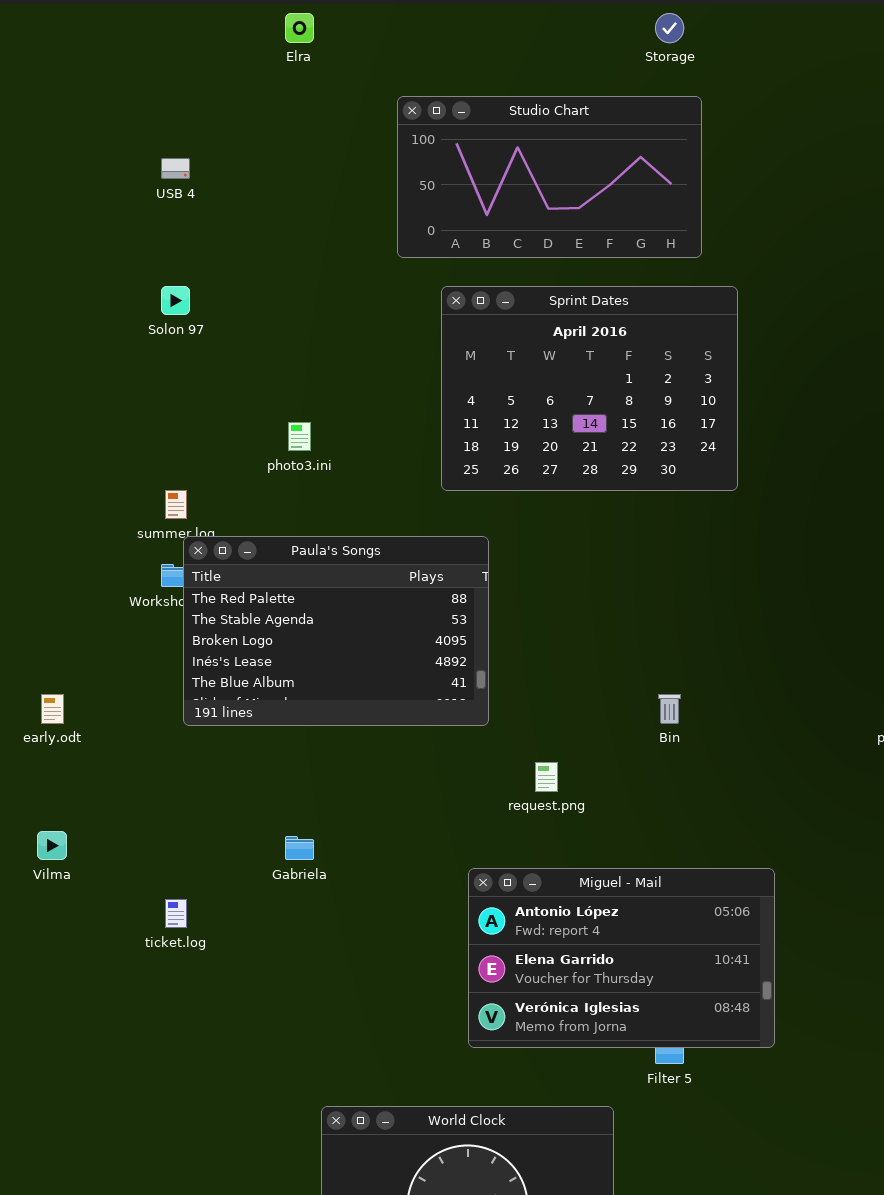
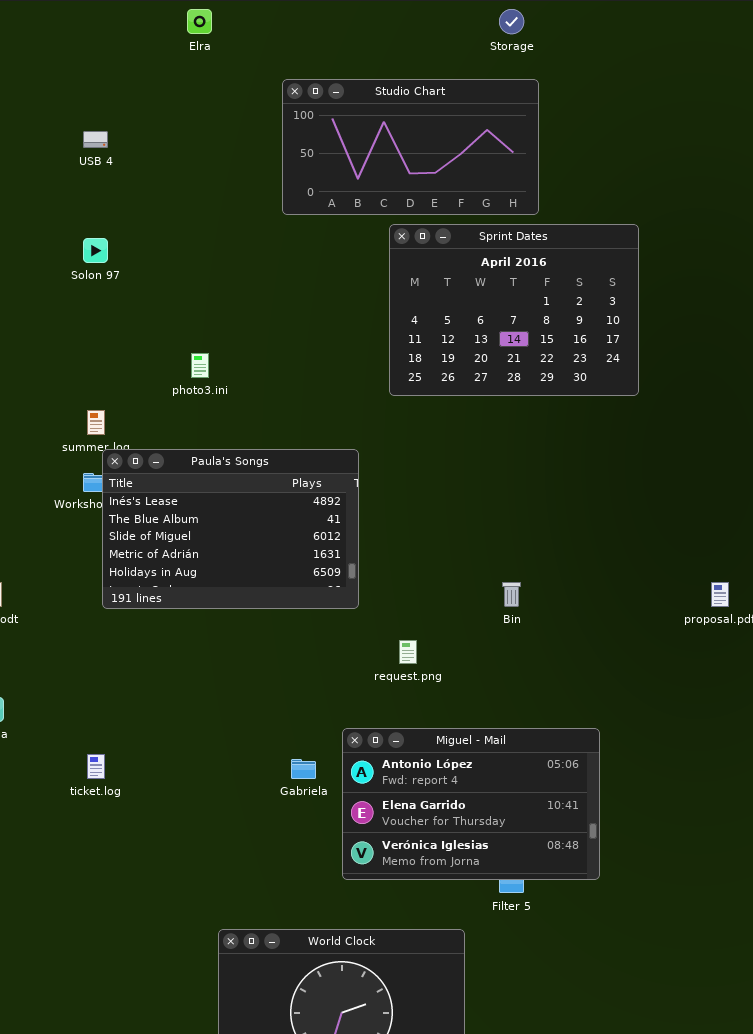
Sprint Dates: [441,286,738,491] -> [389,224,639,396], moved
Paula's Songs: [183,536,489,726] -> [102,449,359,609], scrolled down 3 rows
Gabriela: [285,836,314,860] -> [291,759,316,779], moved

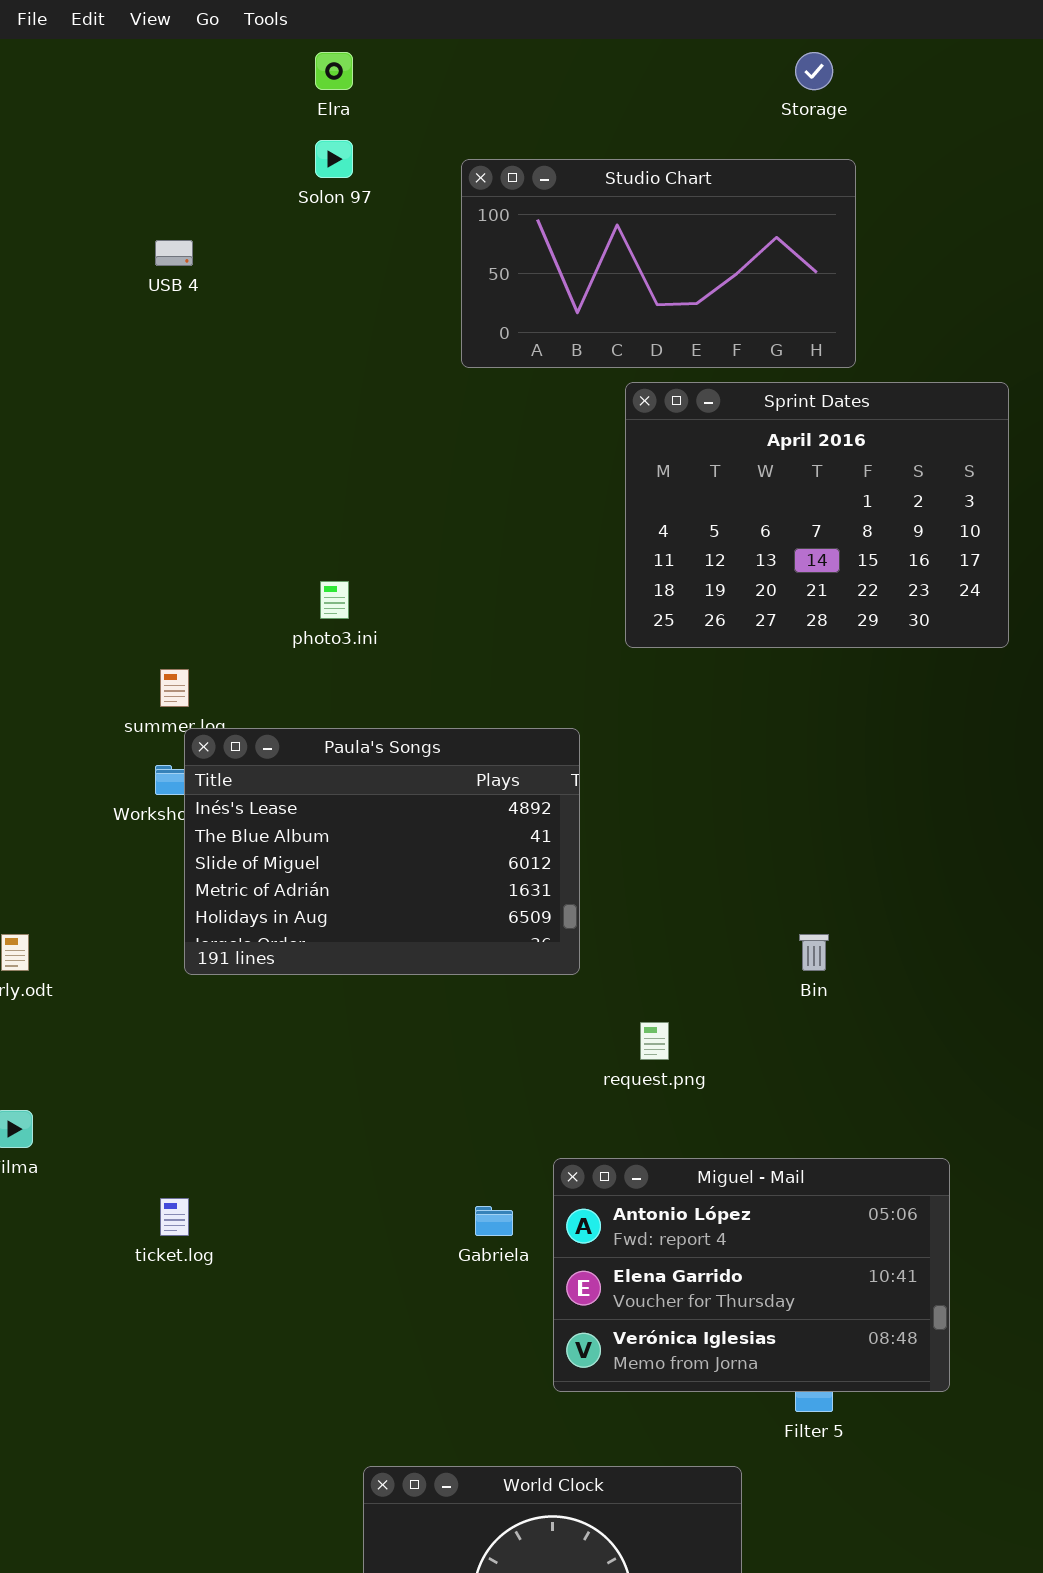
Solon 97: [83,238,108,263] -> [315,140,353,178], moved

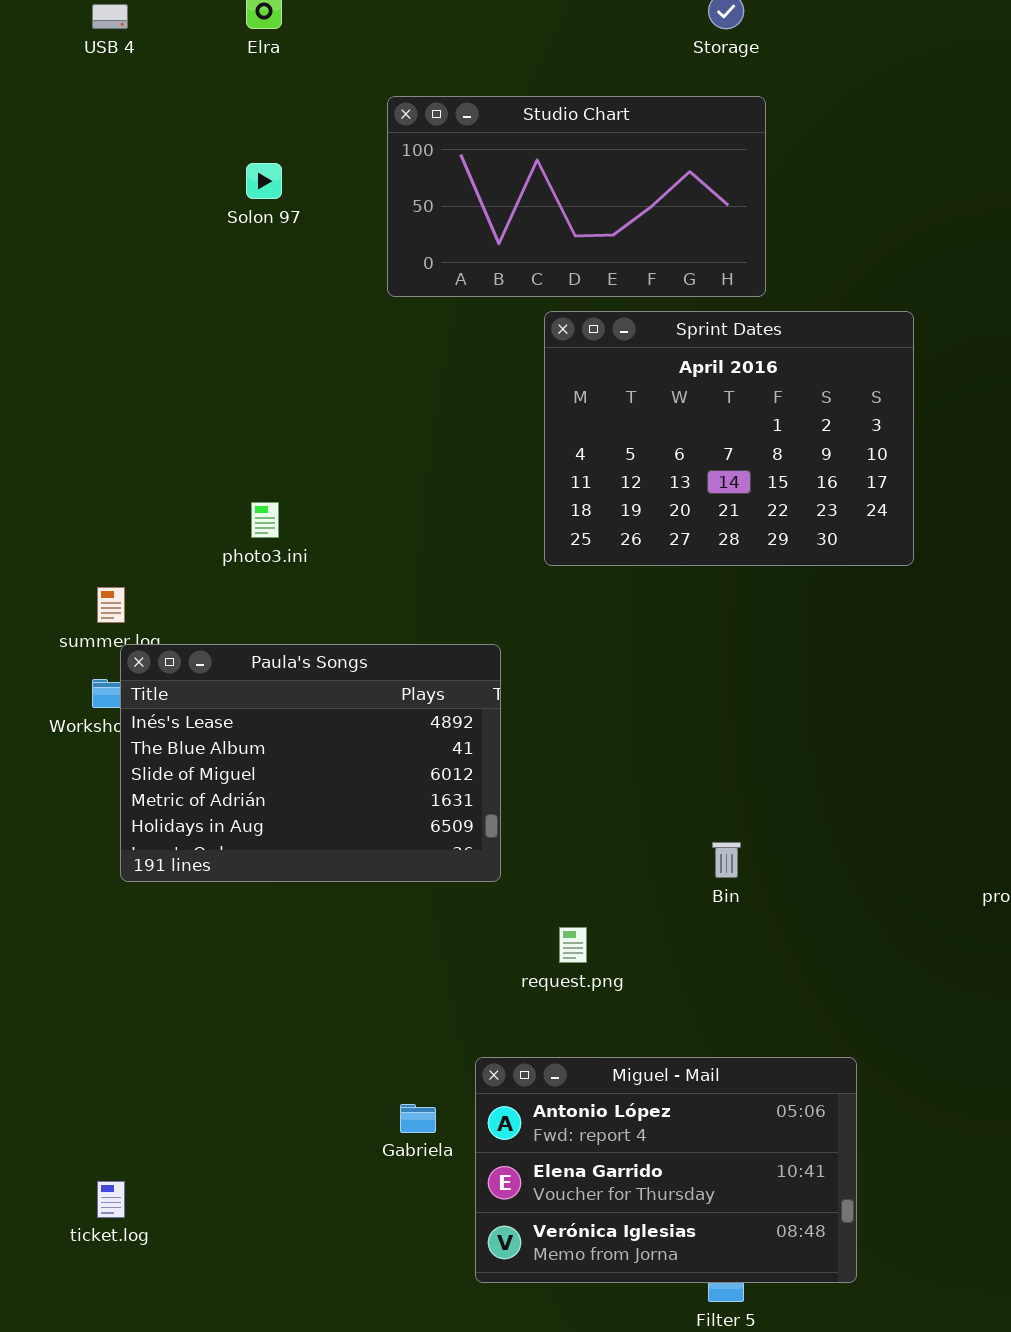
Solon 97: [315,140,353,178] -> [246,163,282,199], moved
USB 4: [155,240,193,266] -> [92,4,128,29], moved
ticket.log: [160,1198,189,1236] -> [97,1181,125,1218], moved

